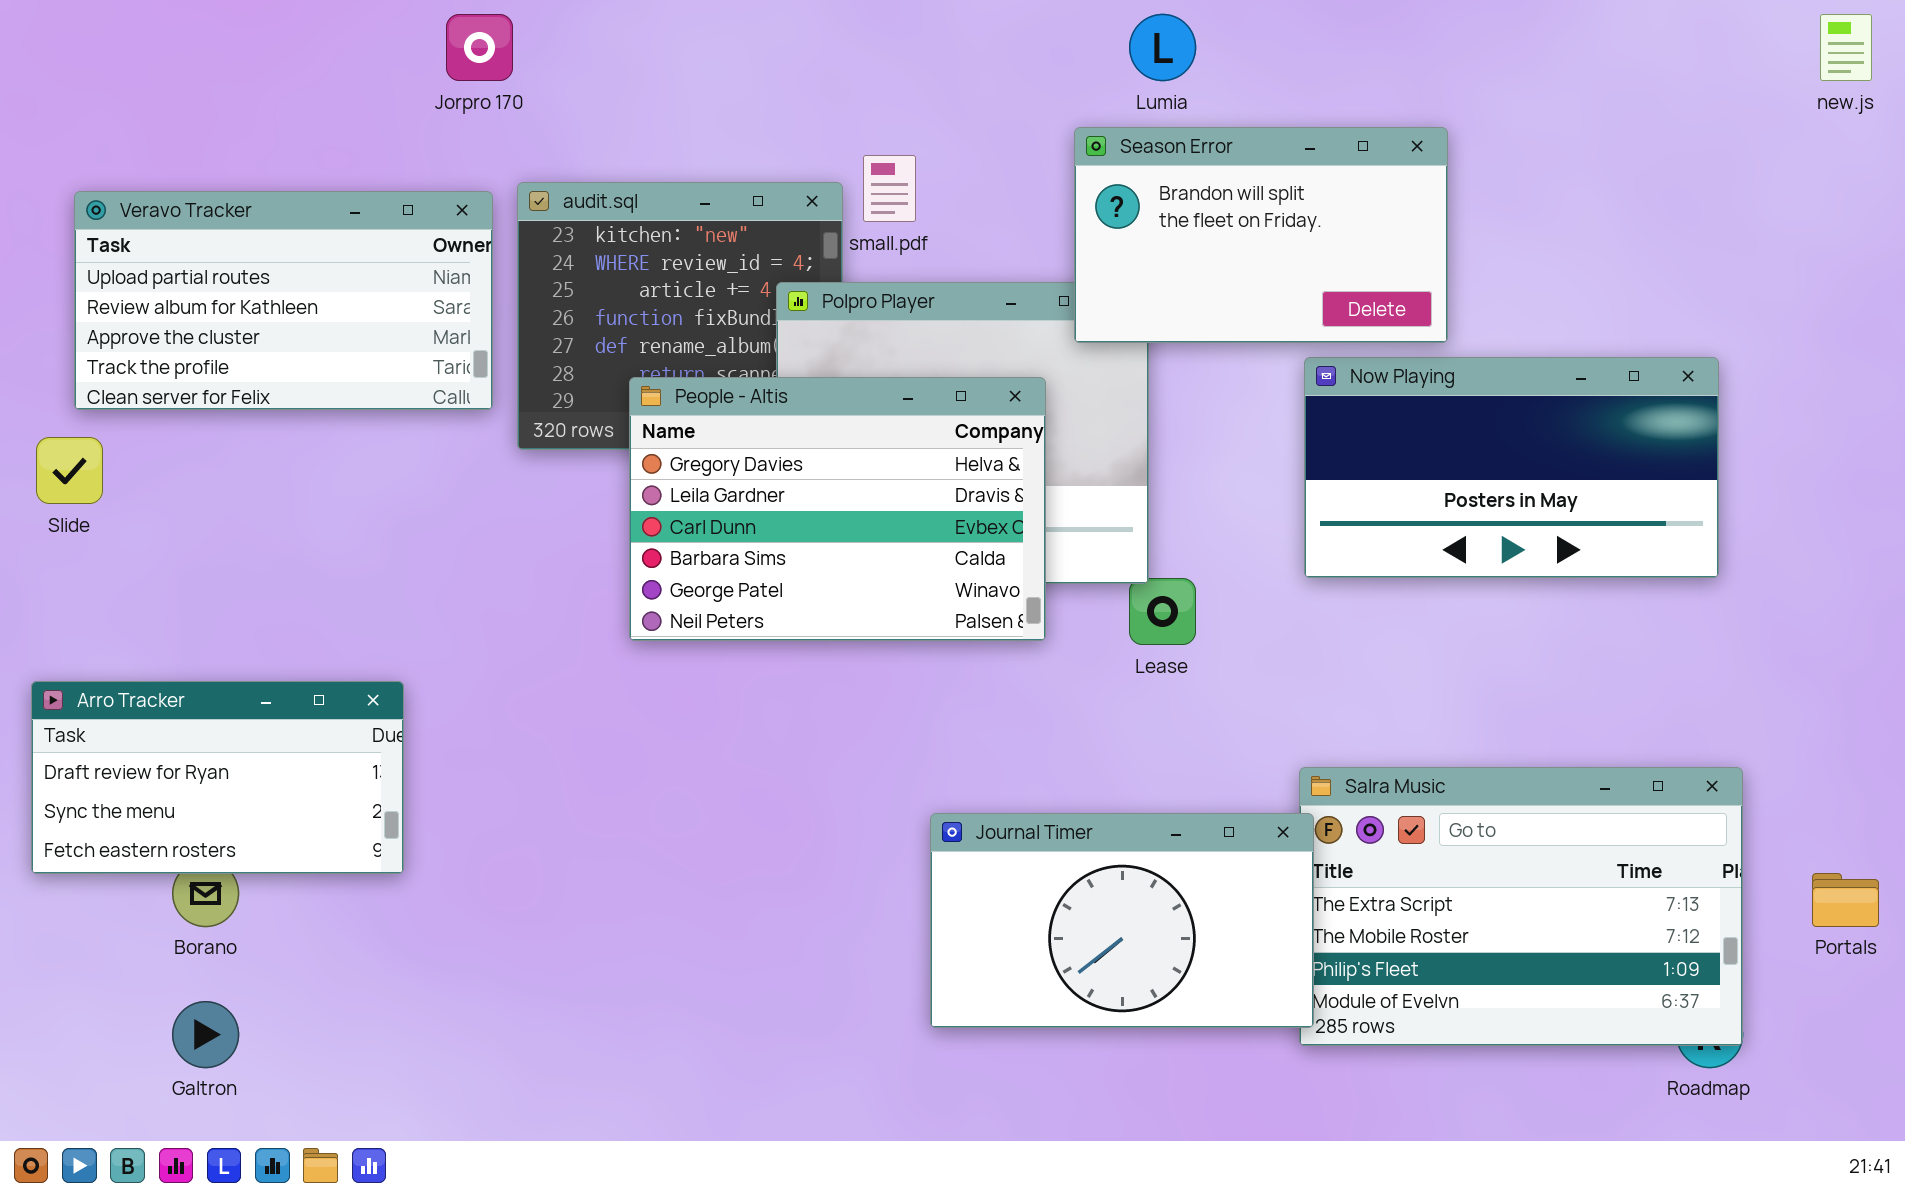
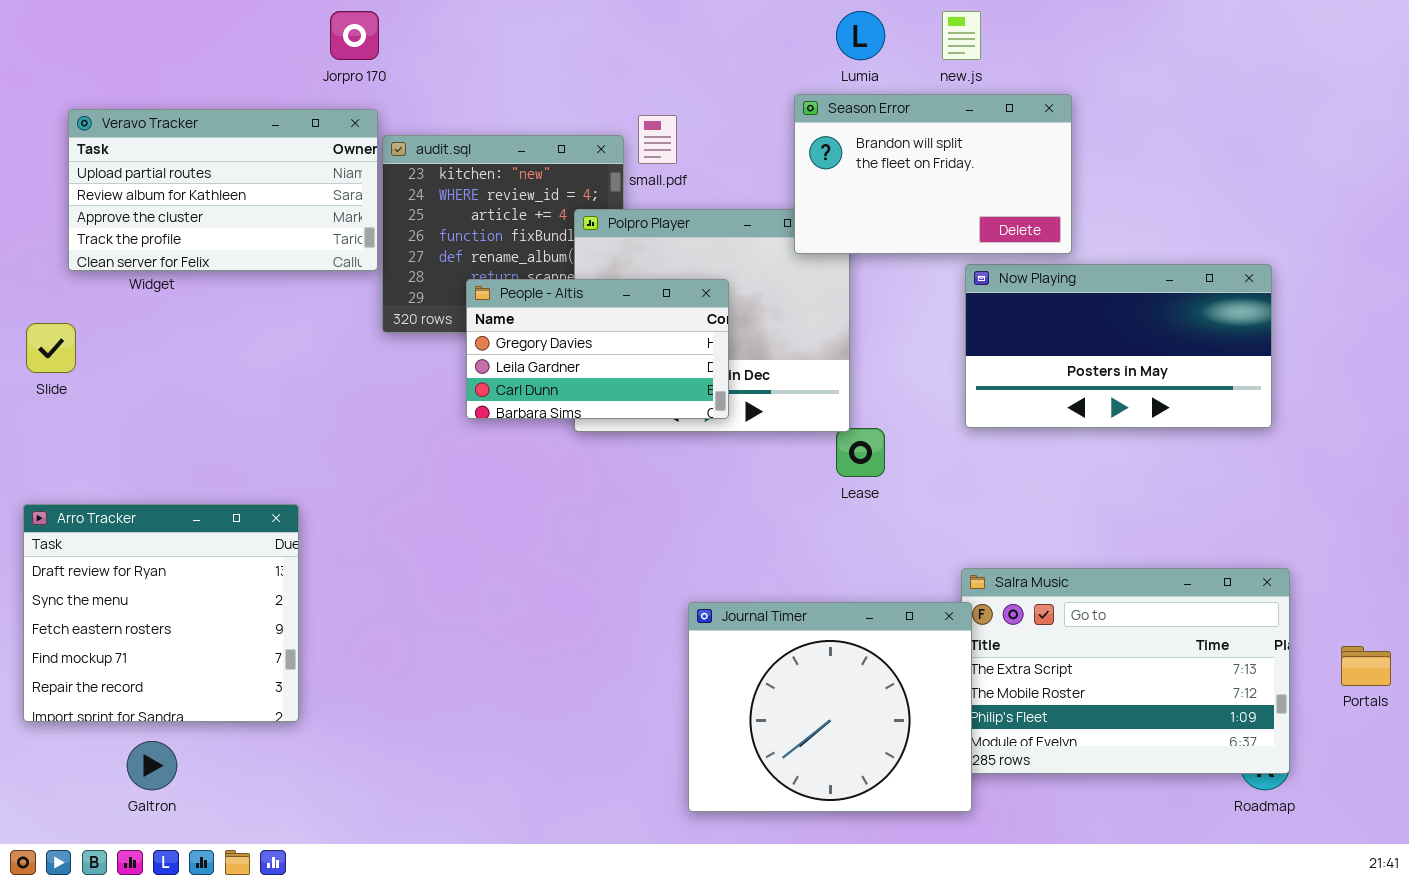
new.js: [1820,14,1872,81] -> [942,11,981,60], moved
Veravo Tracker: [74,191,493,410] -> [68,109,378,271], moved
People - Altis: [629,377,1046,641] -> [466,279,729,419], resized
Arro Tracker: [31,681,404,874] -> [23,504,299,722], resized
Journal Timer: [930,813,1314,1028] -> [688,602,972,812], resized

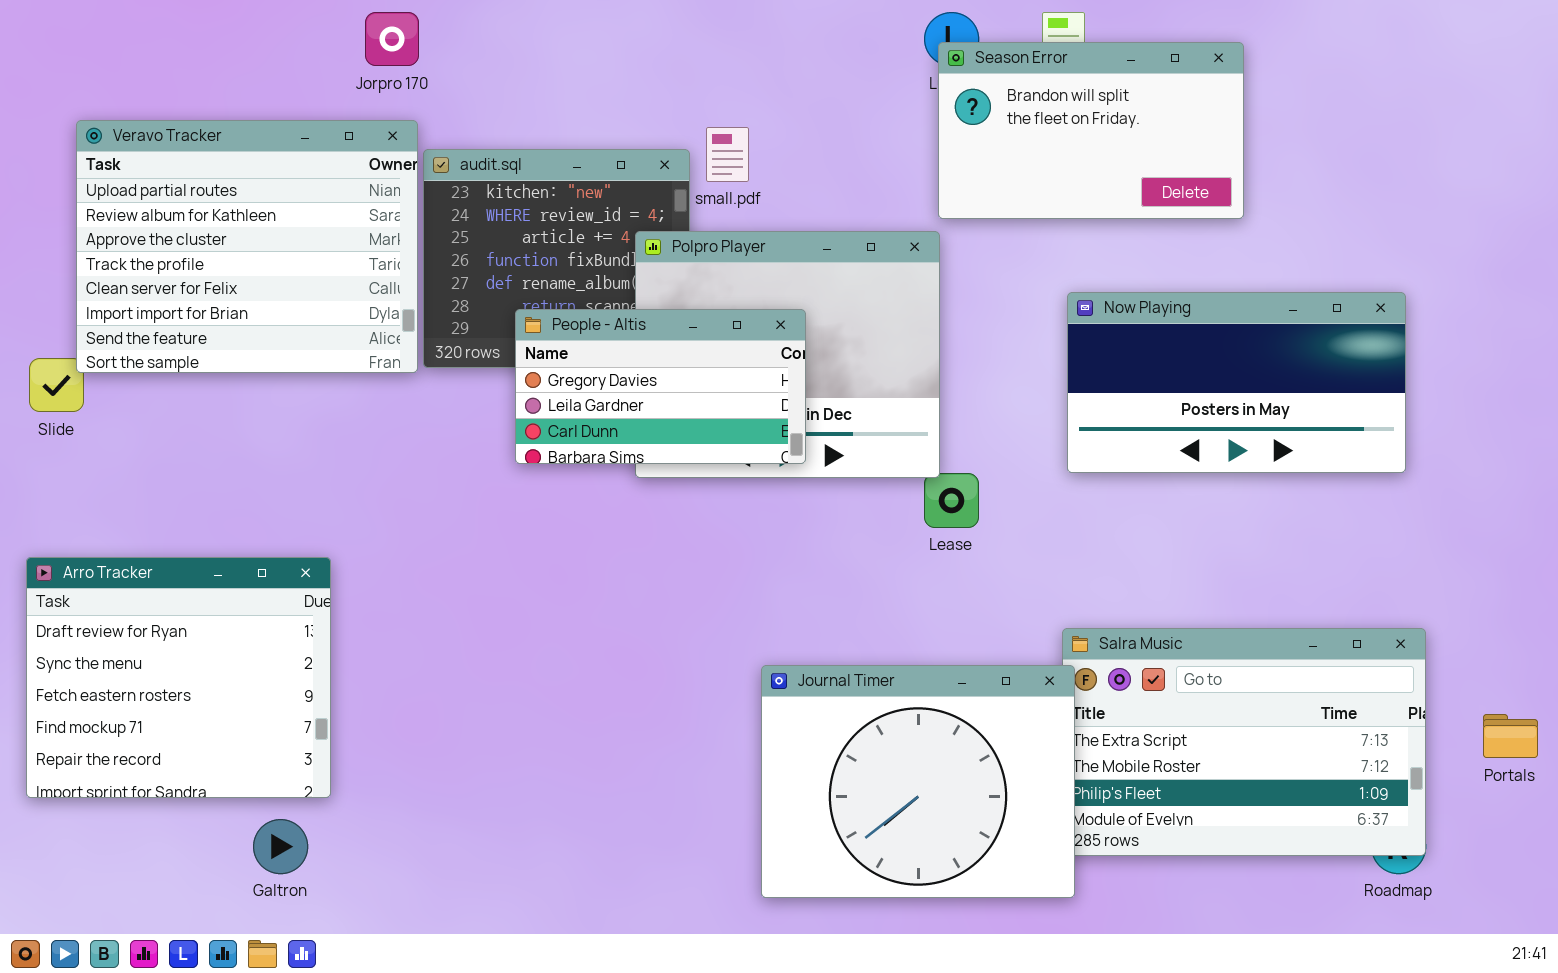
Season Error: [794,94,1072,254] -> [938,42,1244,219], moved
Veravo Tracker: [68,109,378,271] -> [76,120,418,373], resized
Galtron: [127,741,177,790] -> [253,819,308,874], moved

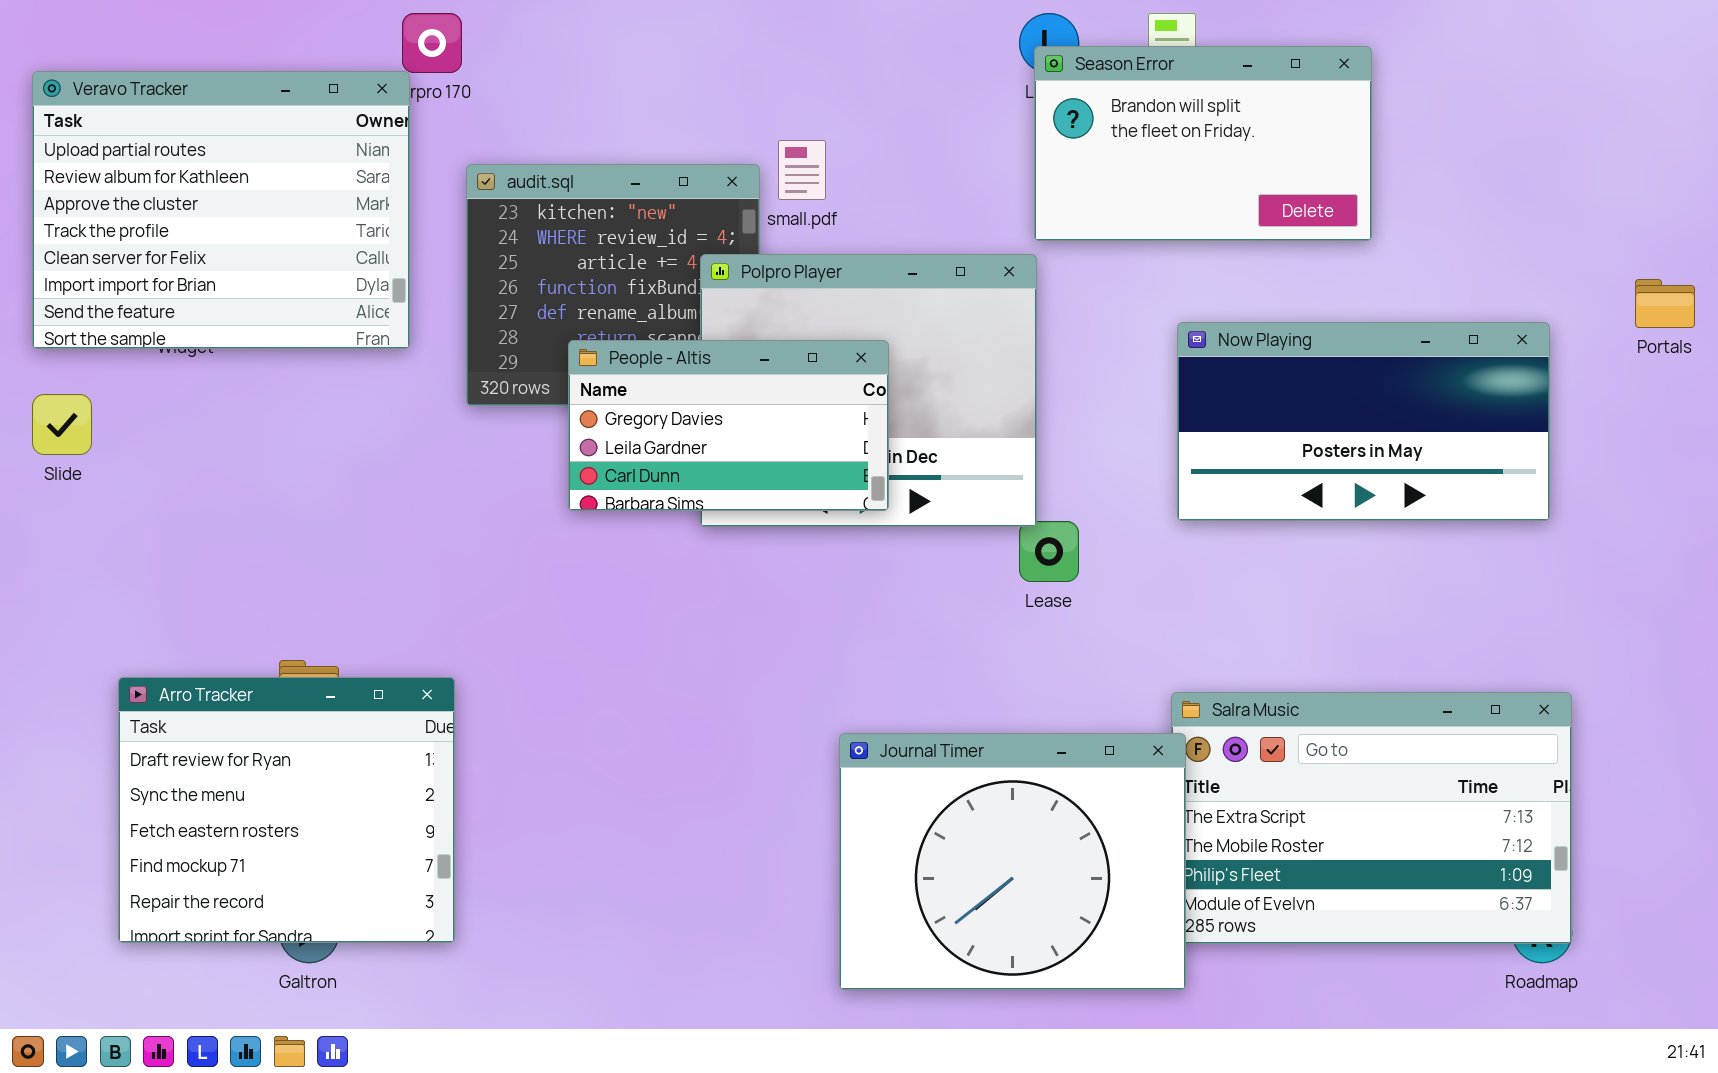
Veravo Tracker: [76,120,418,373] -> [32,71,410,349], moved
Arro Tracker: [26,557,331,798] -> [118,677,455,943], moved
Portals: [1483,714,1538,758] -> [1635,279,1695,328], moved

